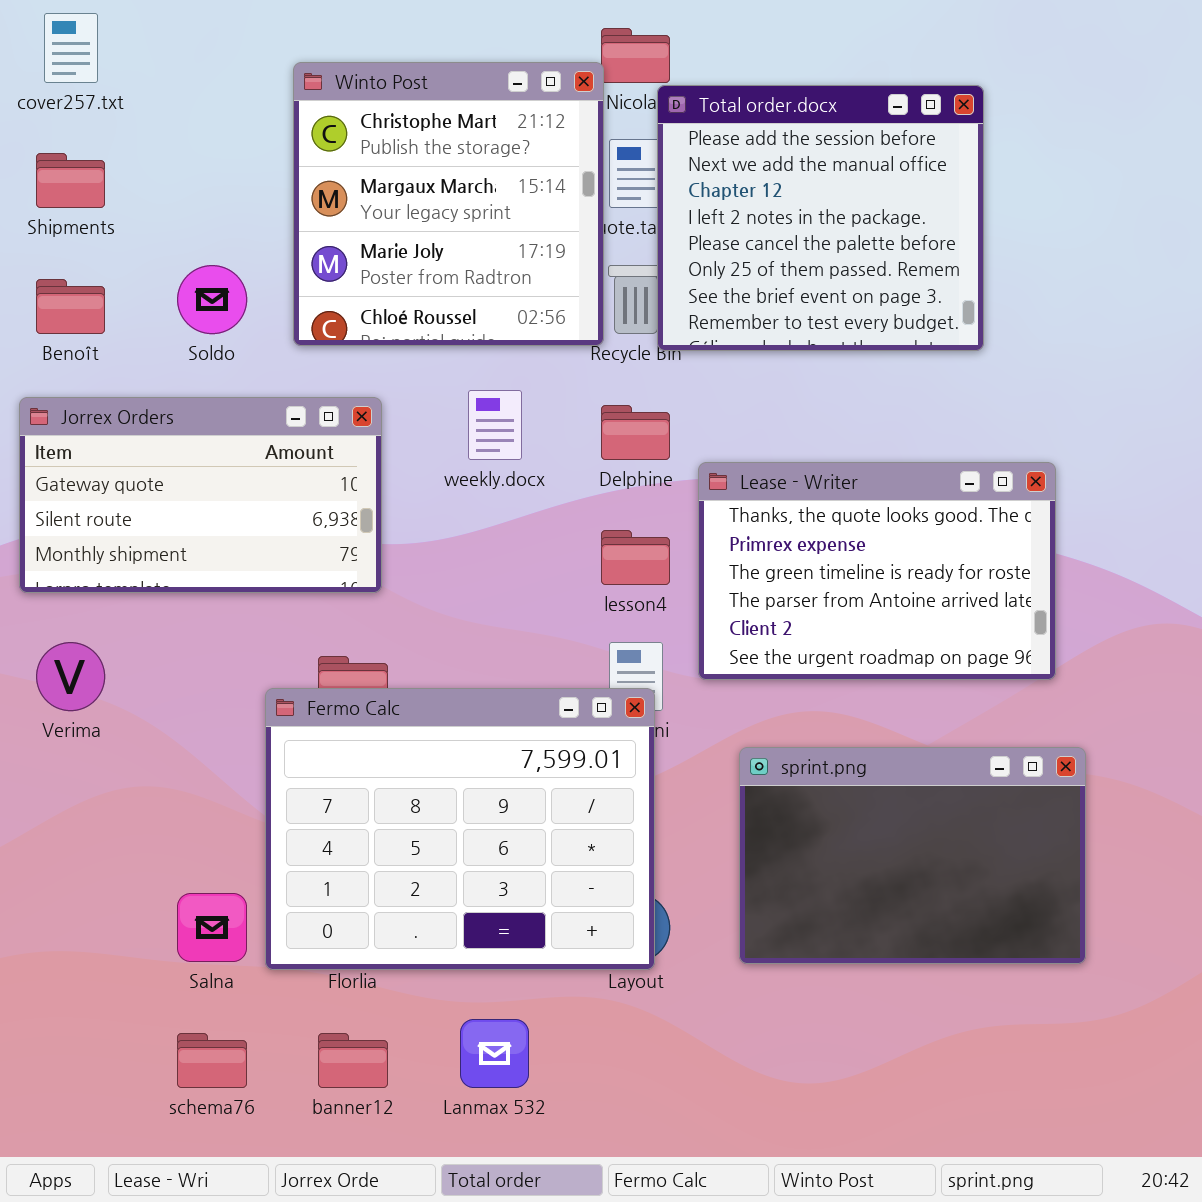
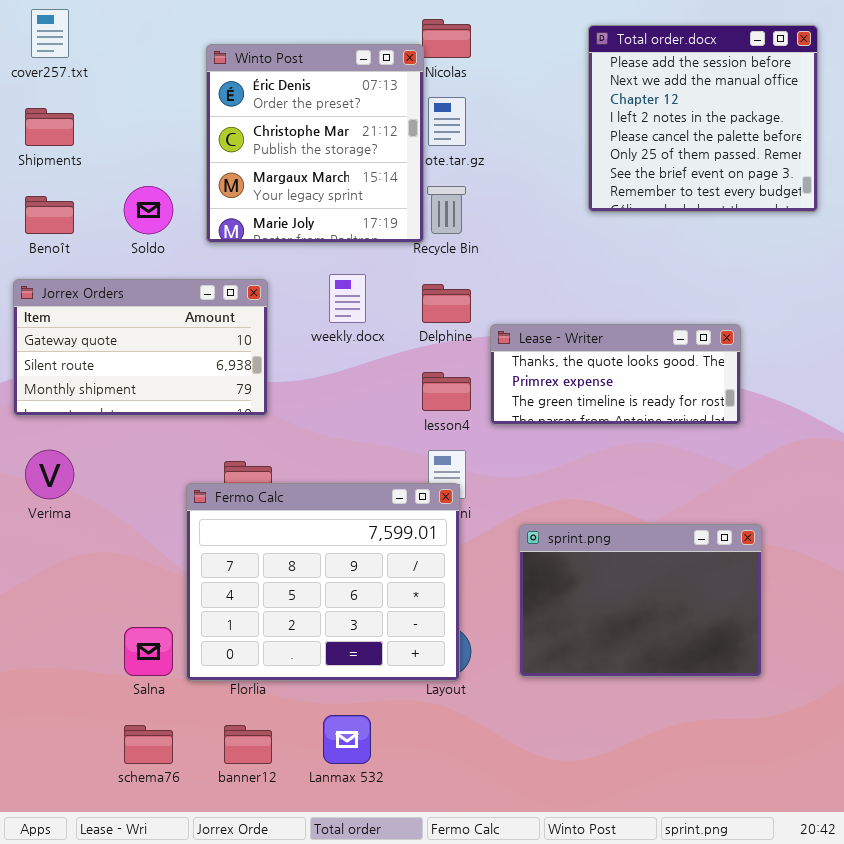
Winto Post: [293,62,604,346] -> [206,44,424,243], scrolled up 1 row
Total order.docx: [657,85,984,351] -> [588,25,818,212], moved
Lease - Writer: [698,462,1056,680] -> [490,324,741,425], resized

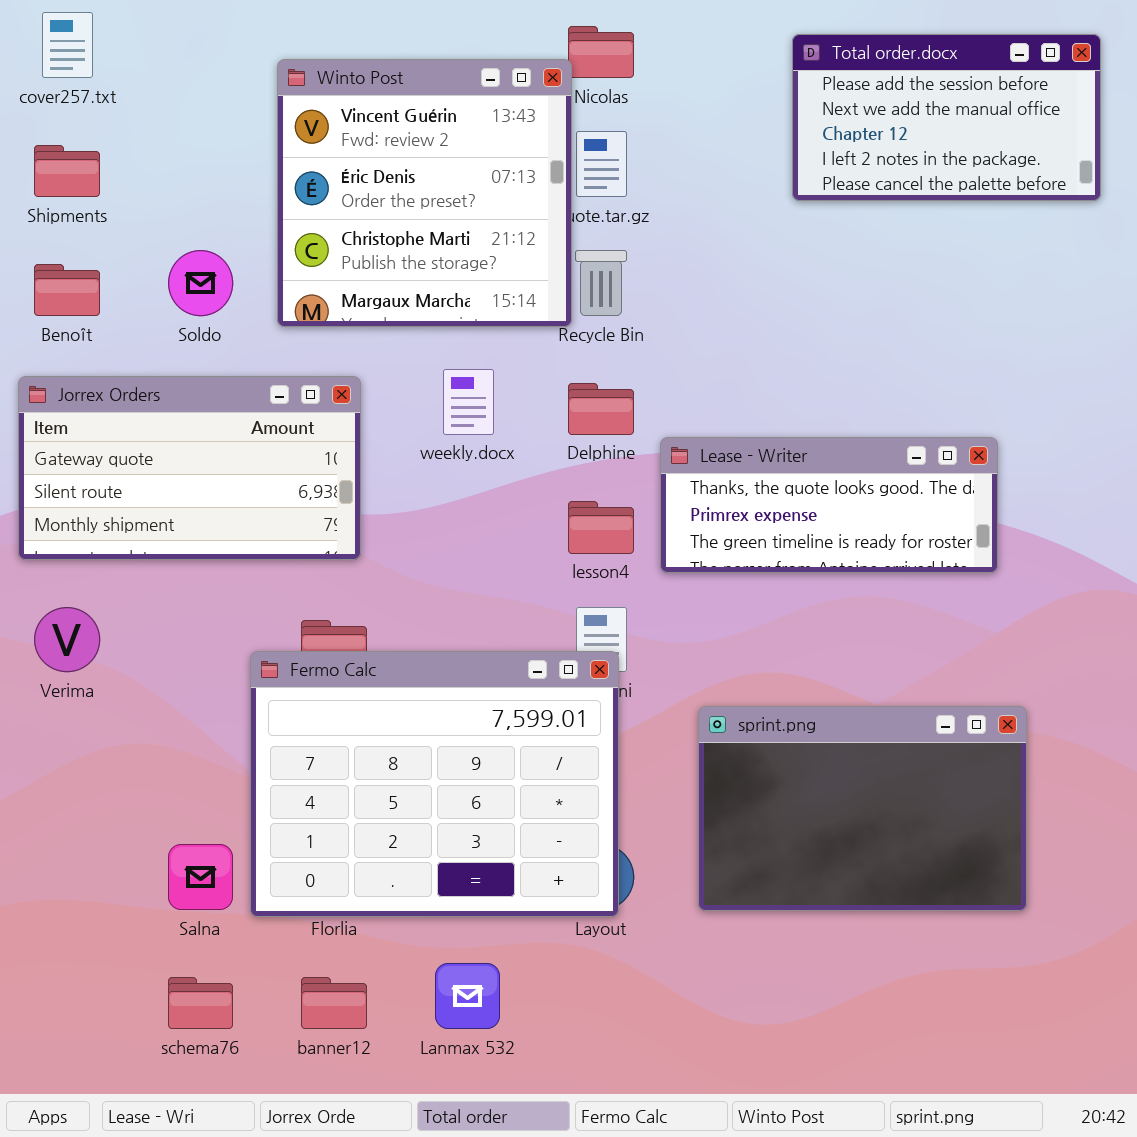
Total order.docx: [588,25,818,212] -> [792,34,1101,201], resized
Winto Post: [206,44,424,243] -> [277,59,572,327], scrolled up 1 row

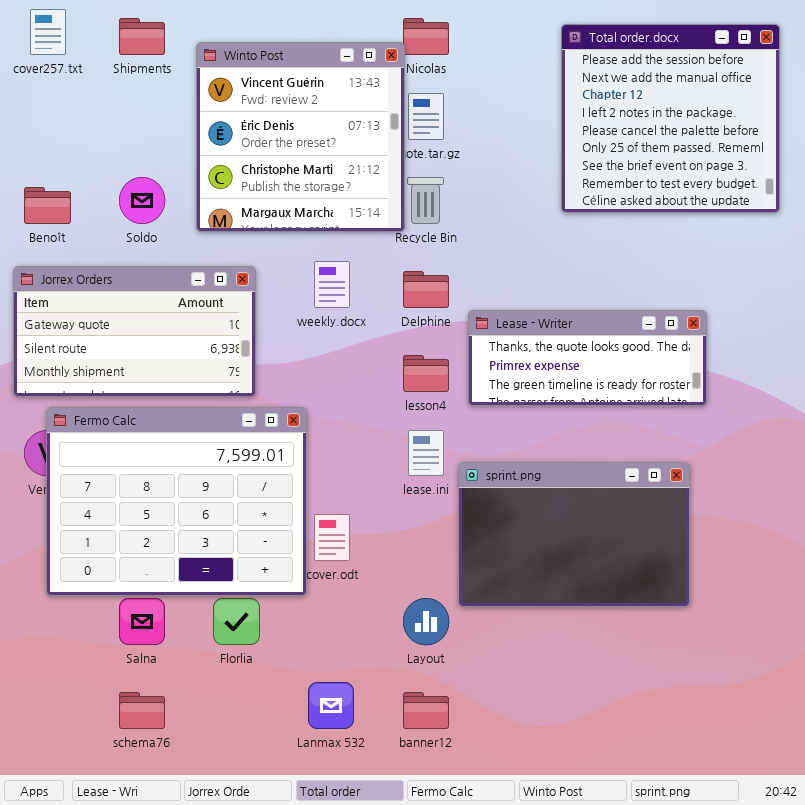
Total order.docx: [792,34,1101,201] -> [561,24,780,213], resized
Shipments: [34,145,100,197] -> [119,18,165,55], moved
Fermo Calc: [250,651,619,917] -> [46,407,307,596], moved
sprint.png: [698,706,1027,911] -> [458,462,690,607], moved
banner12: [301,977,367,1029] -> [403,692,449,729], moved

